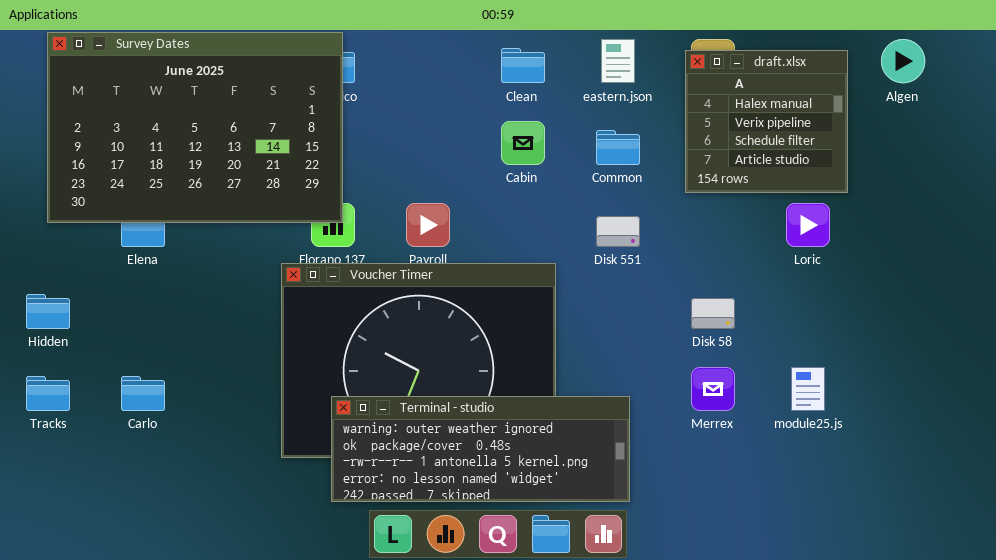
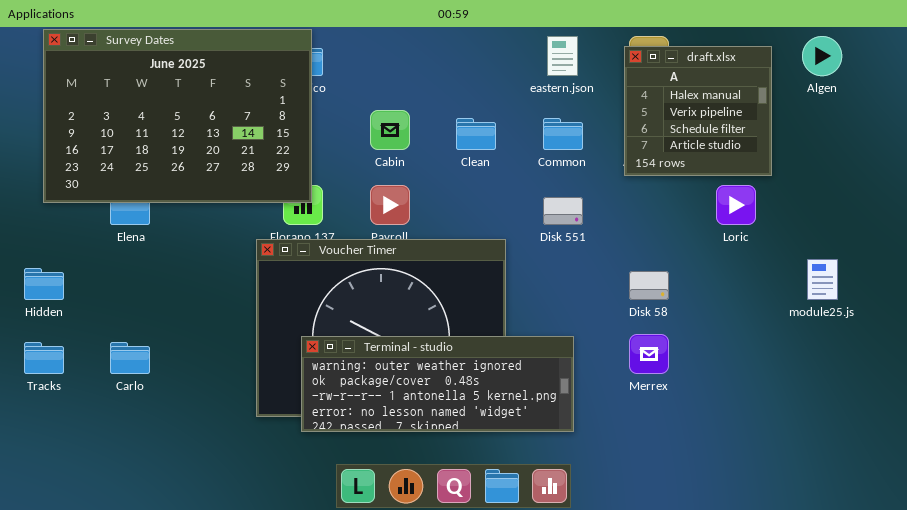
Clean: [501,48,545,83] -> [456,118,496,150], moved
Cabin: [501,121,545,165] -> [370,110,410,150], moved
module25.js: [791,367,825,411] -> [807,259,838,300], moved
Terminal - studio: [331,396,630,502] -> [301,336,574,432], moved

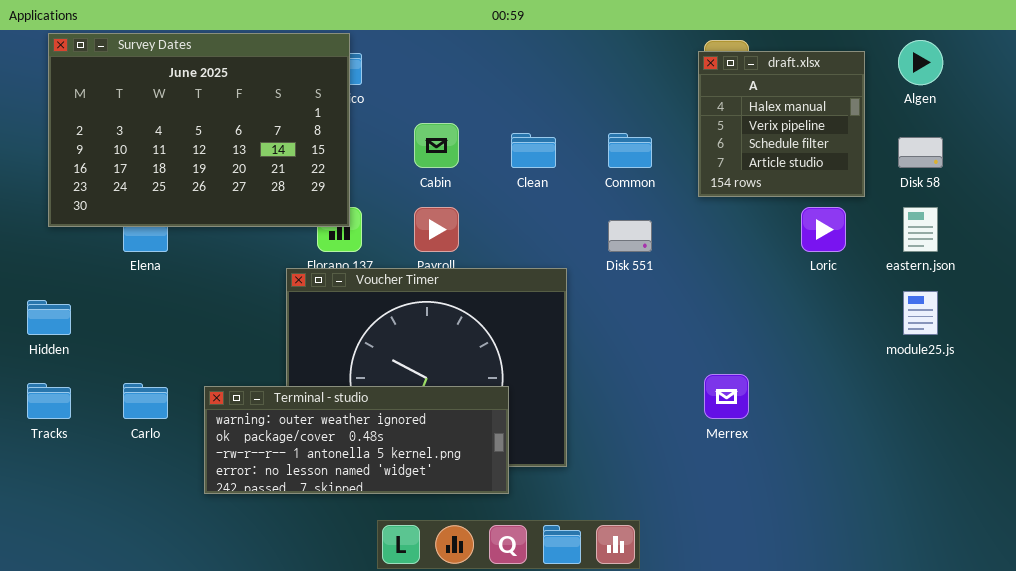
eastern.json: [547,36,578,76] -> [903,207,938,252], moved
Disk 58: [629,271,669,300] -> [898,137,943,168], moved
Terminal - studio: [301,336,574,432] -> [204,386,509,494], moved

